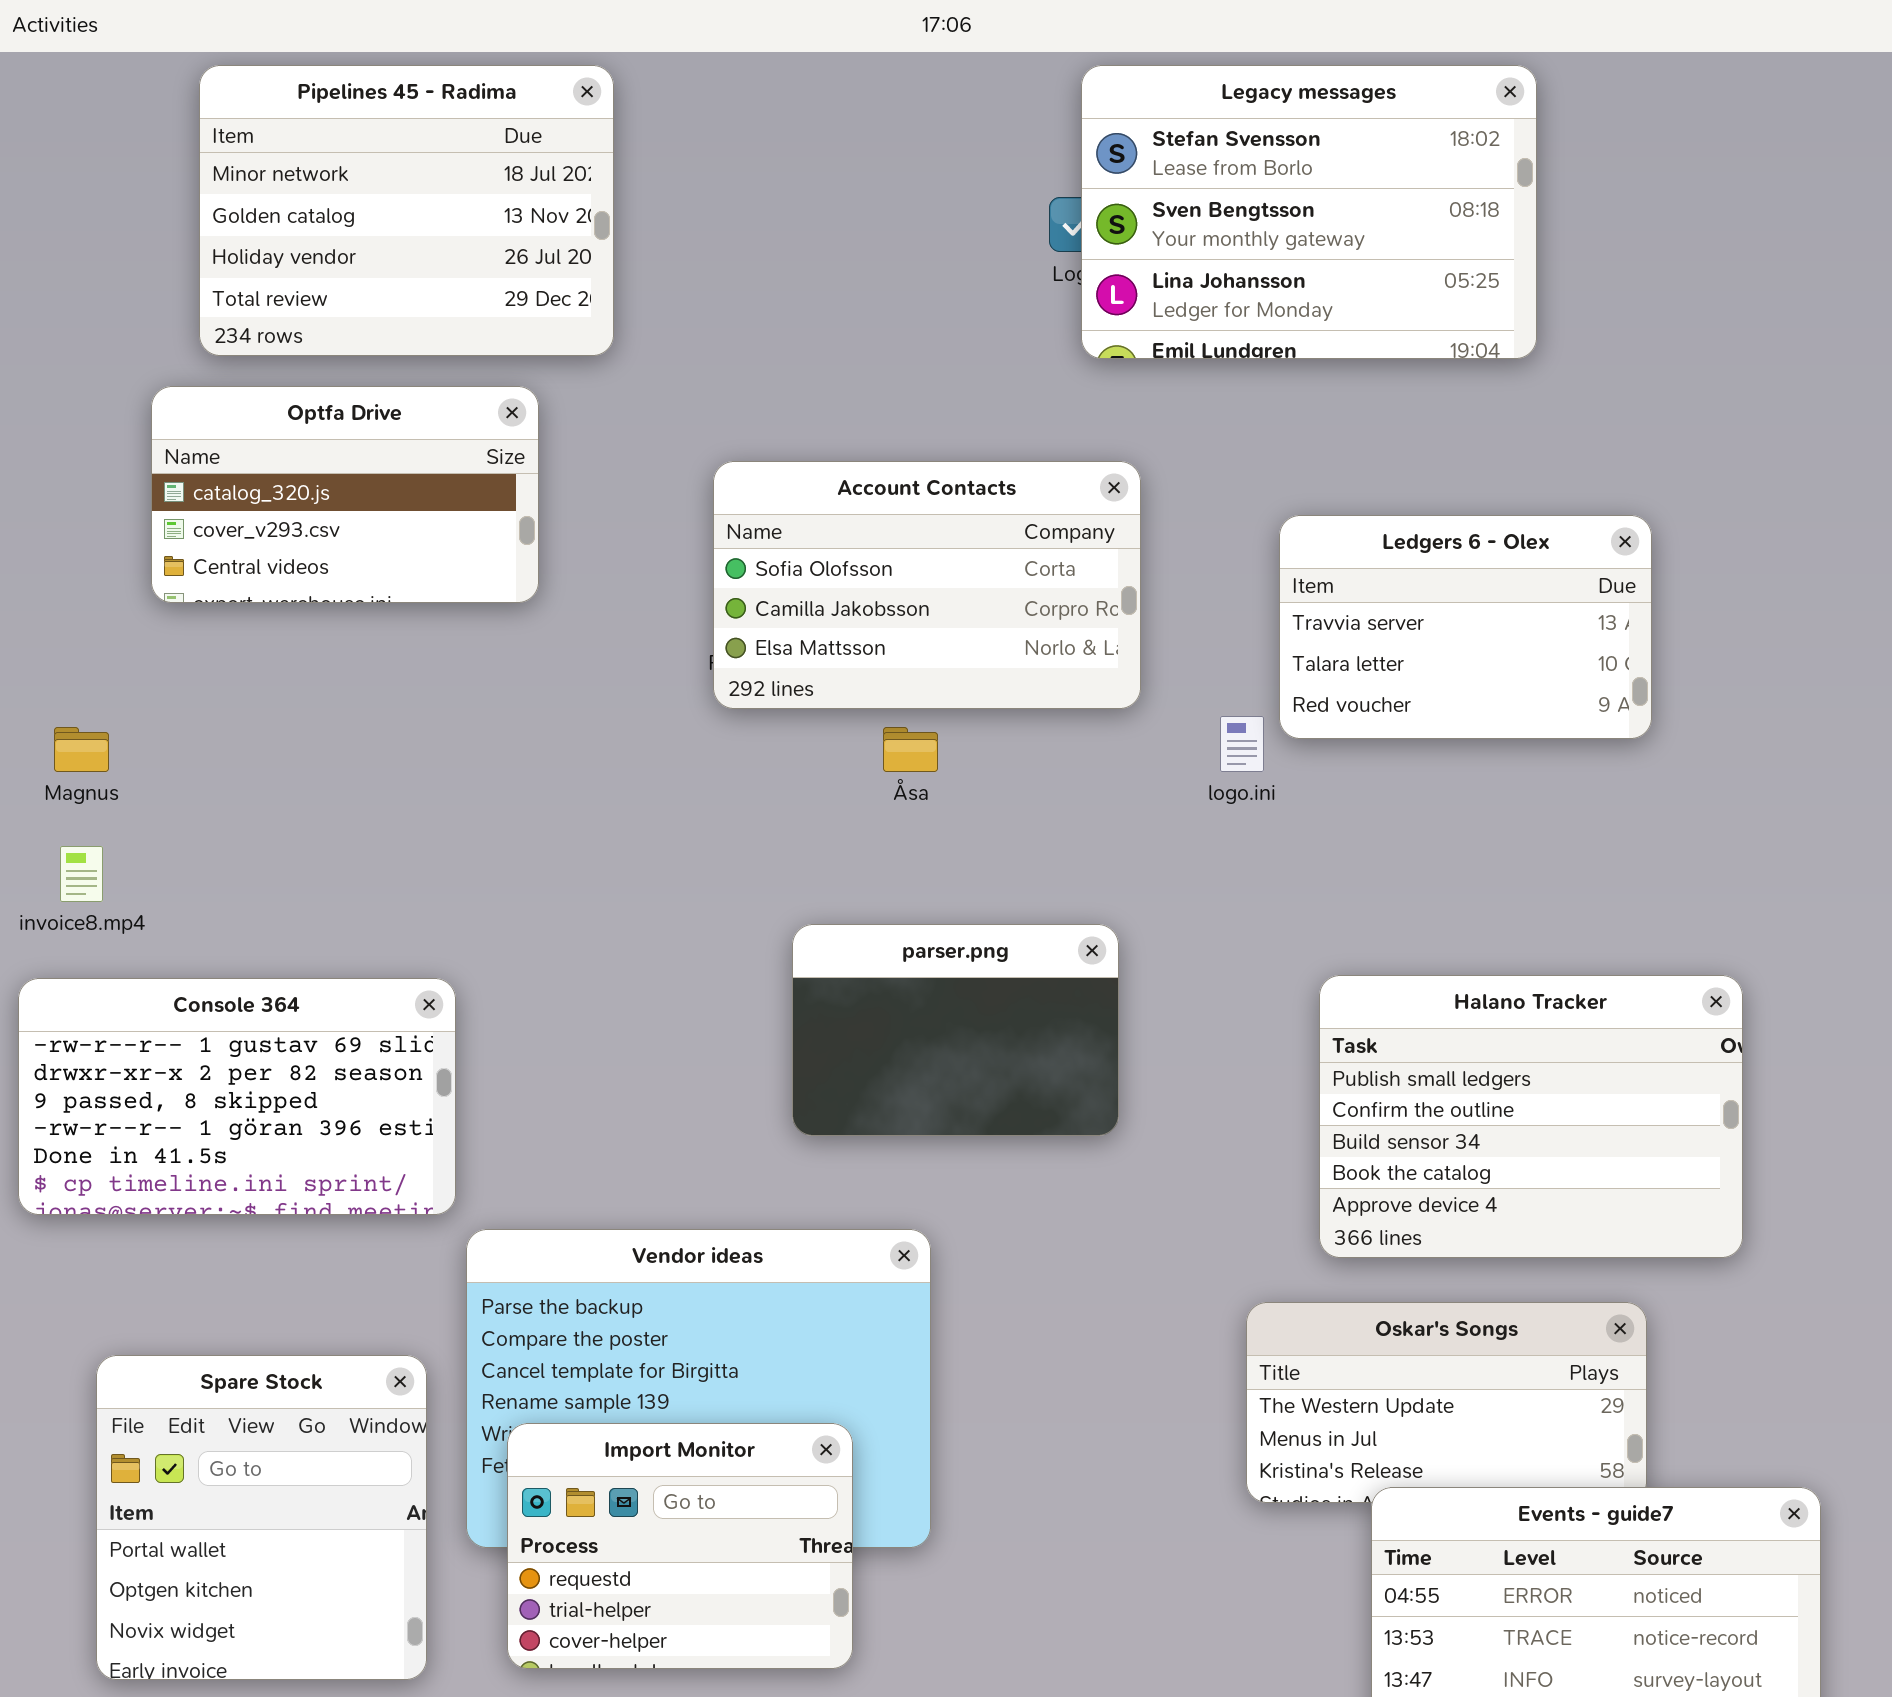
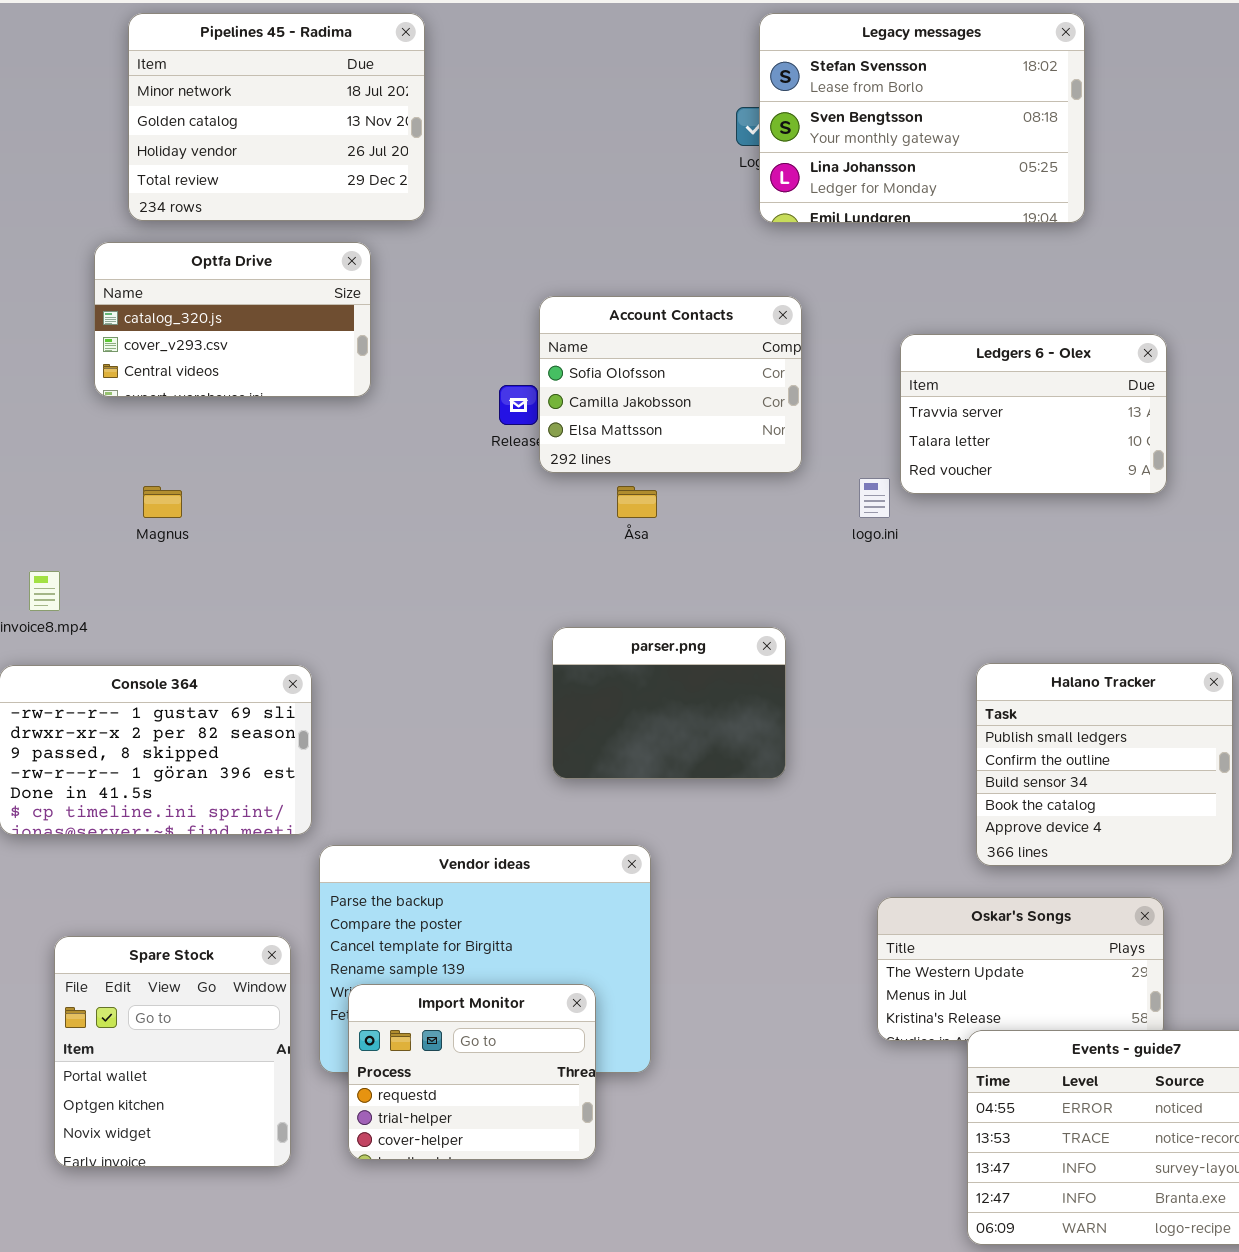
Account Contacts: [713,461,1141,709] -> [539,296,802,473], resized
Magnus: [54,727,109,772] -> [143,486,182,518], moved
Halano Tracker: [1319,975,1743,1258] -> [976,663,1233,866], resized

